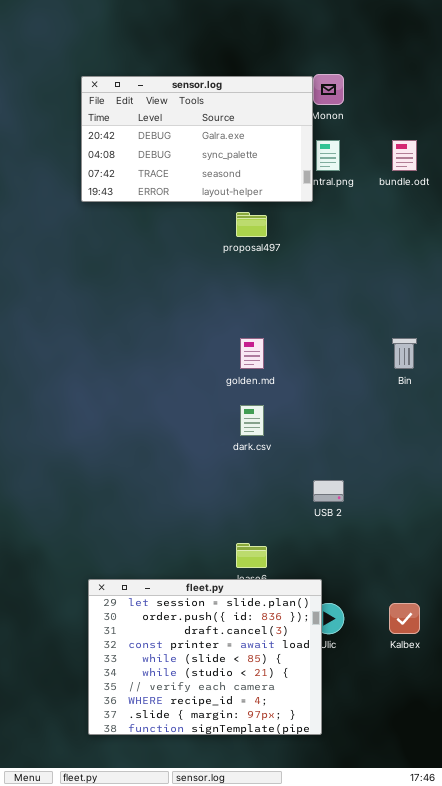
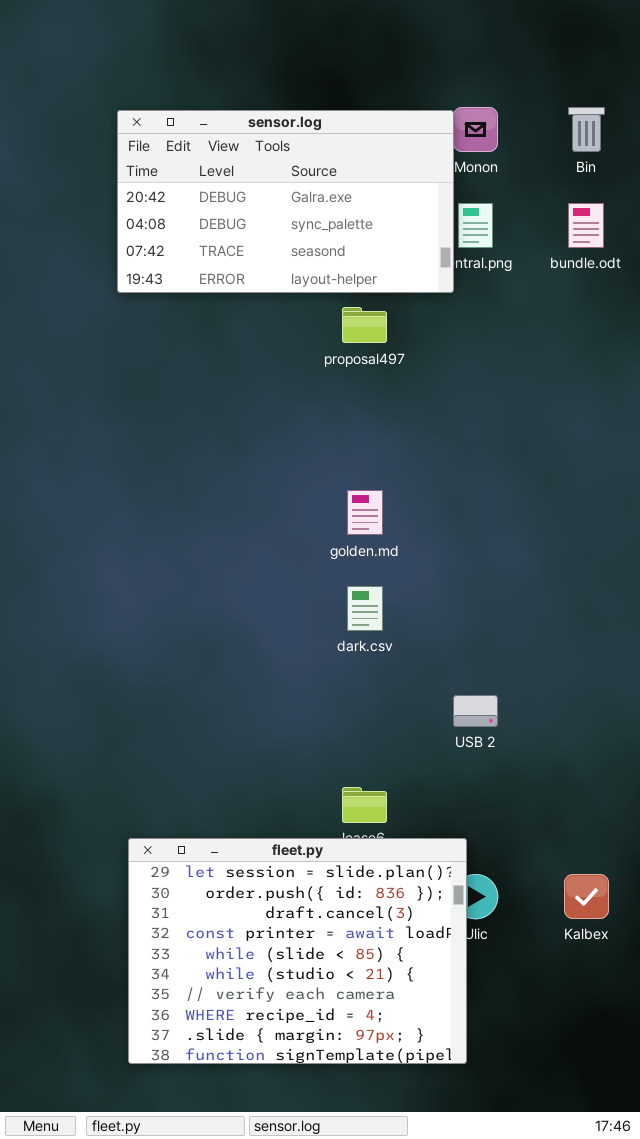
Bin: [392,338,417,369] -> [568,107,605,152], moved

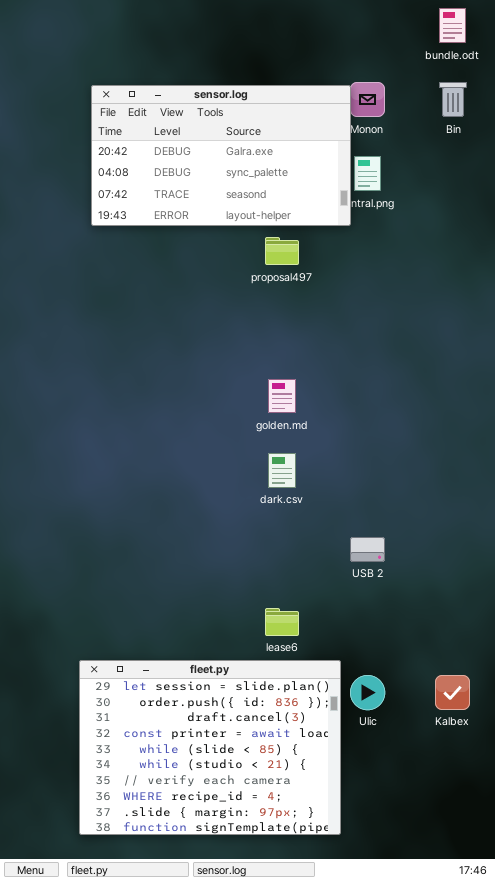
bundle.odt: [568,203,604,248] -> [439,8,466,43], moved
fleet.py: [128,838,467,1064] -> [79,660,341,835], moved

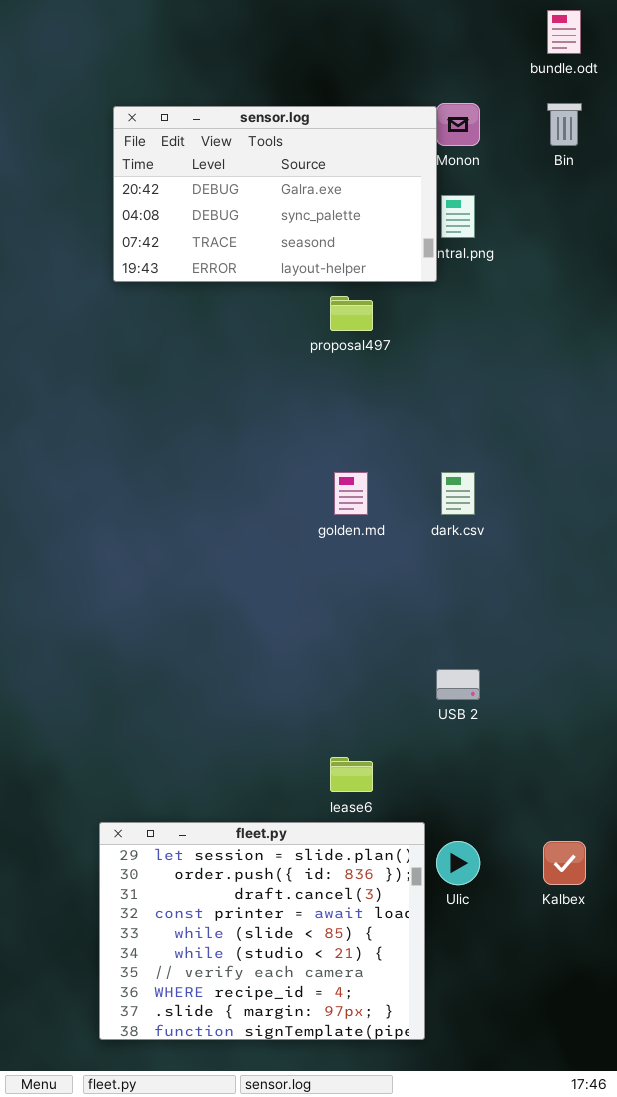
dark.csv: [268,453,296,488] -> [441,472,475,515], moved

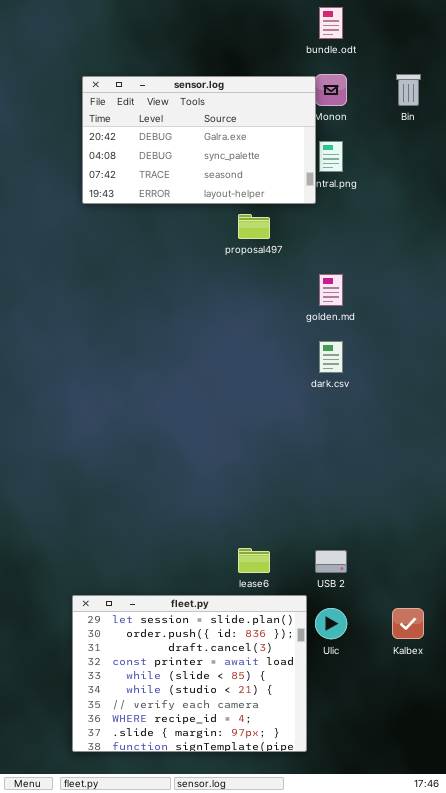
bundle.odt: [547,10,581,54] -> [319,7,343,39], moved
golden.md: [334,472,368,515] -> [319,274,343,306], moved
USB 2: [436,669,480,700] -> [315,550,347,573], moved

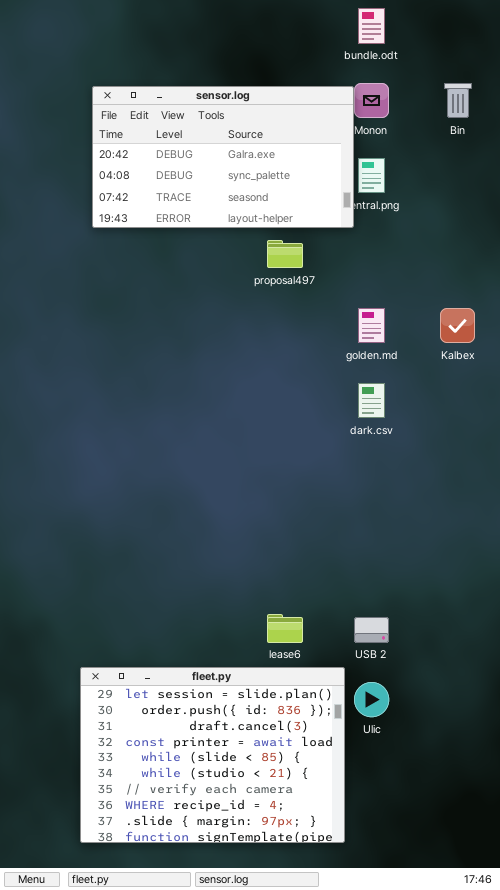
Kalbex: [392,608,424,639] -> [440,308,475,343], moved

